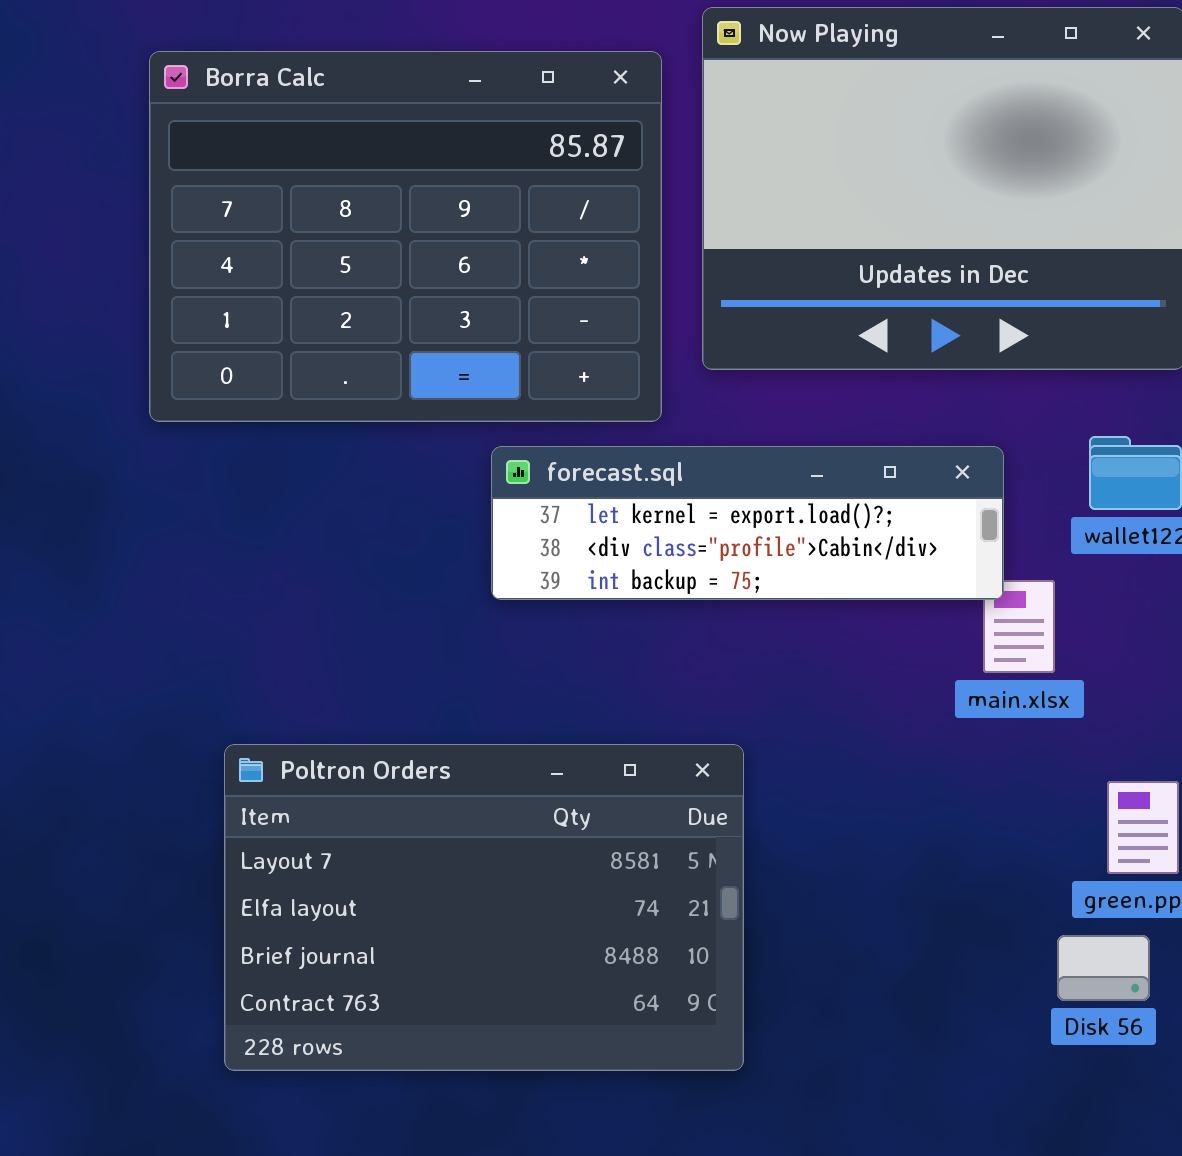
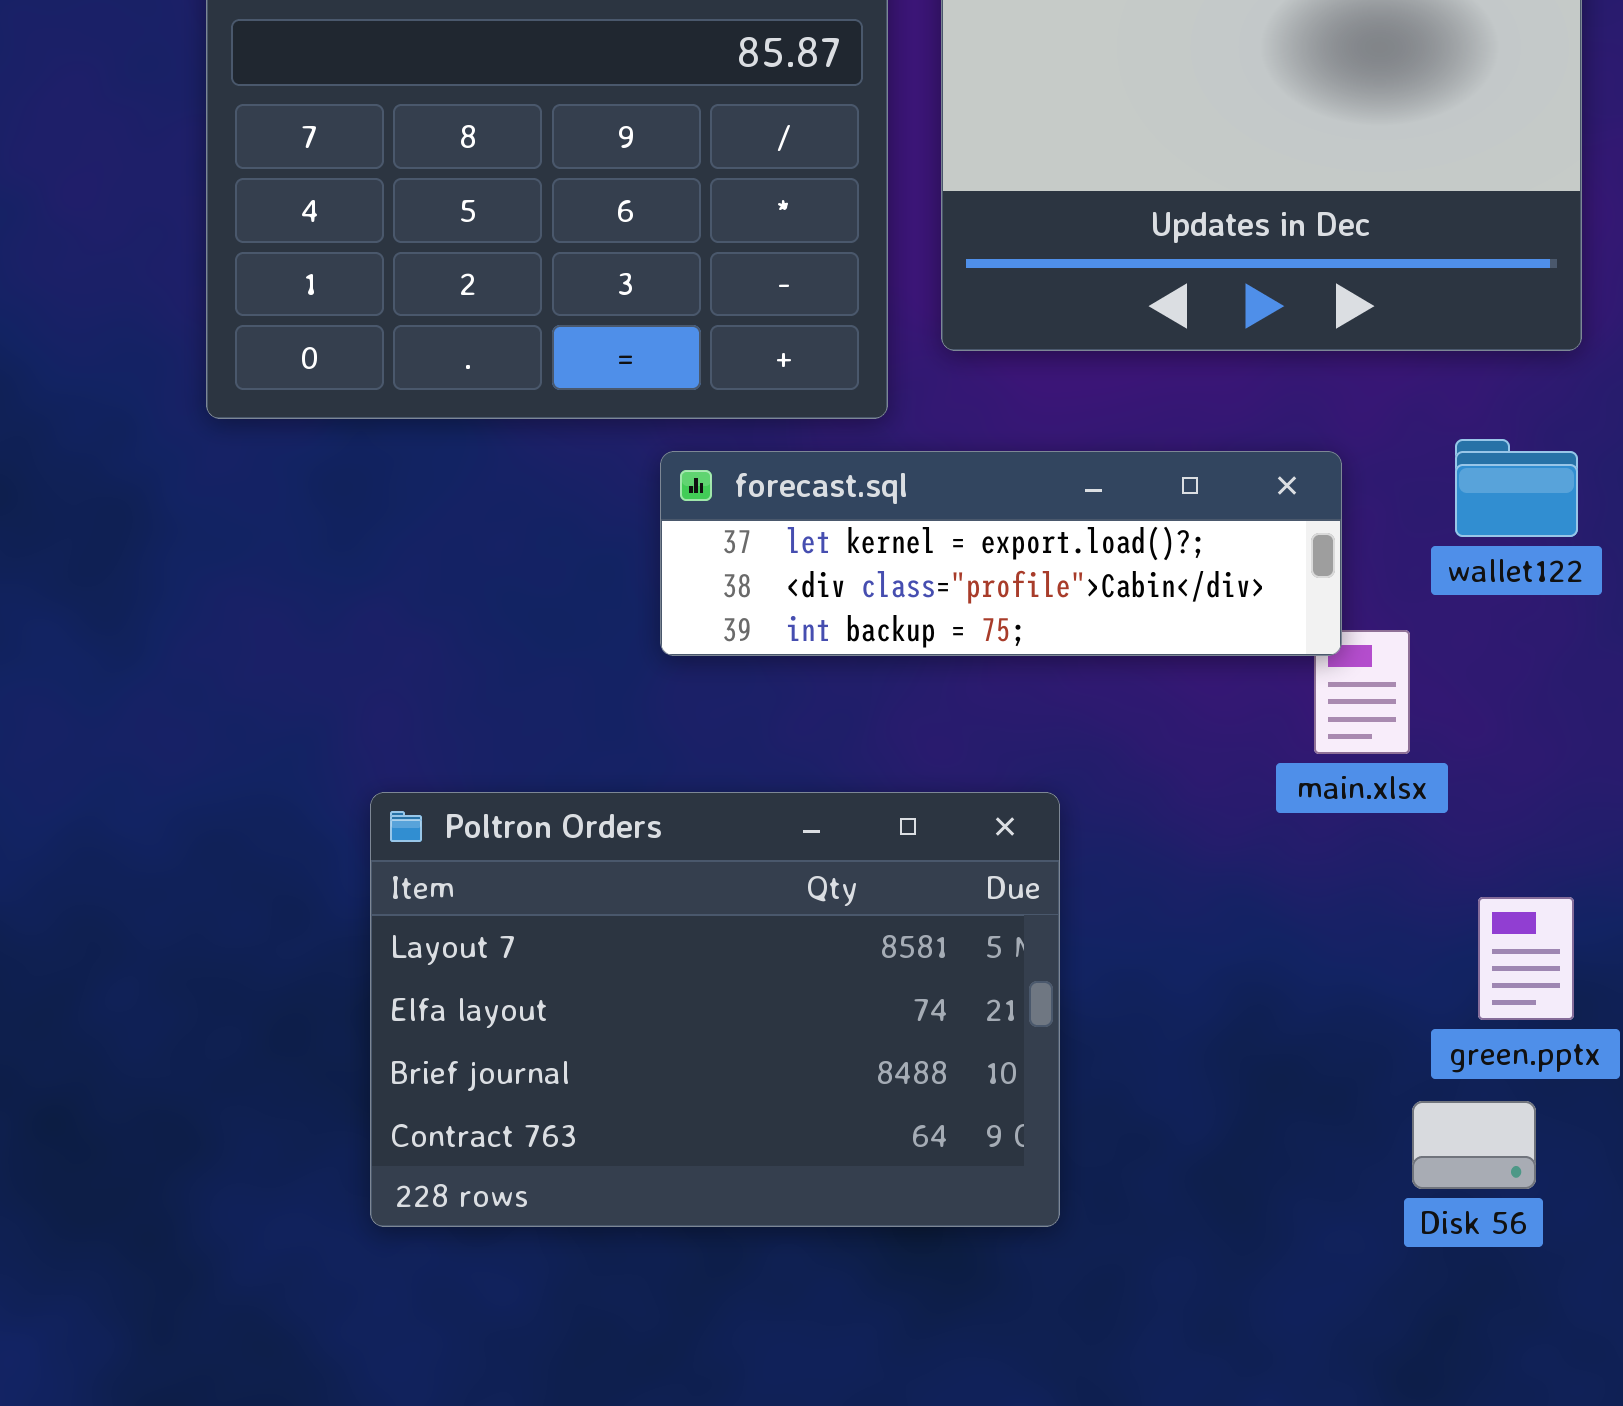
Poltron Orders: [224,744,744,1071] -> [370,792,1060,1227], moved

